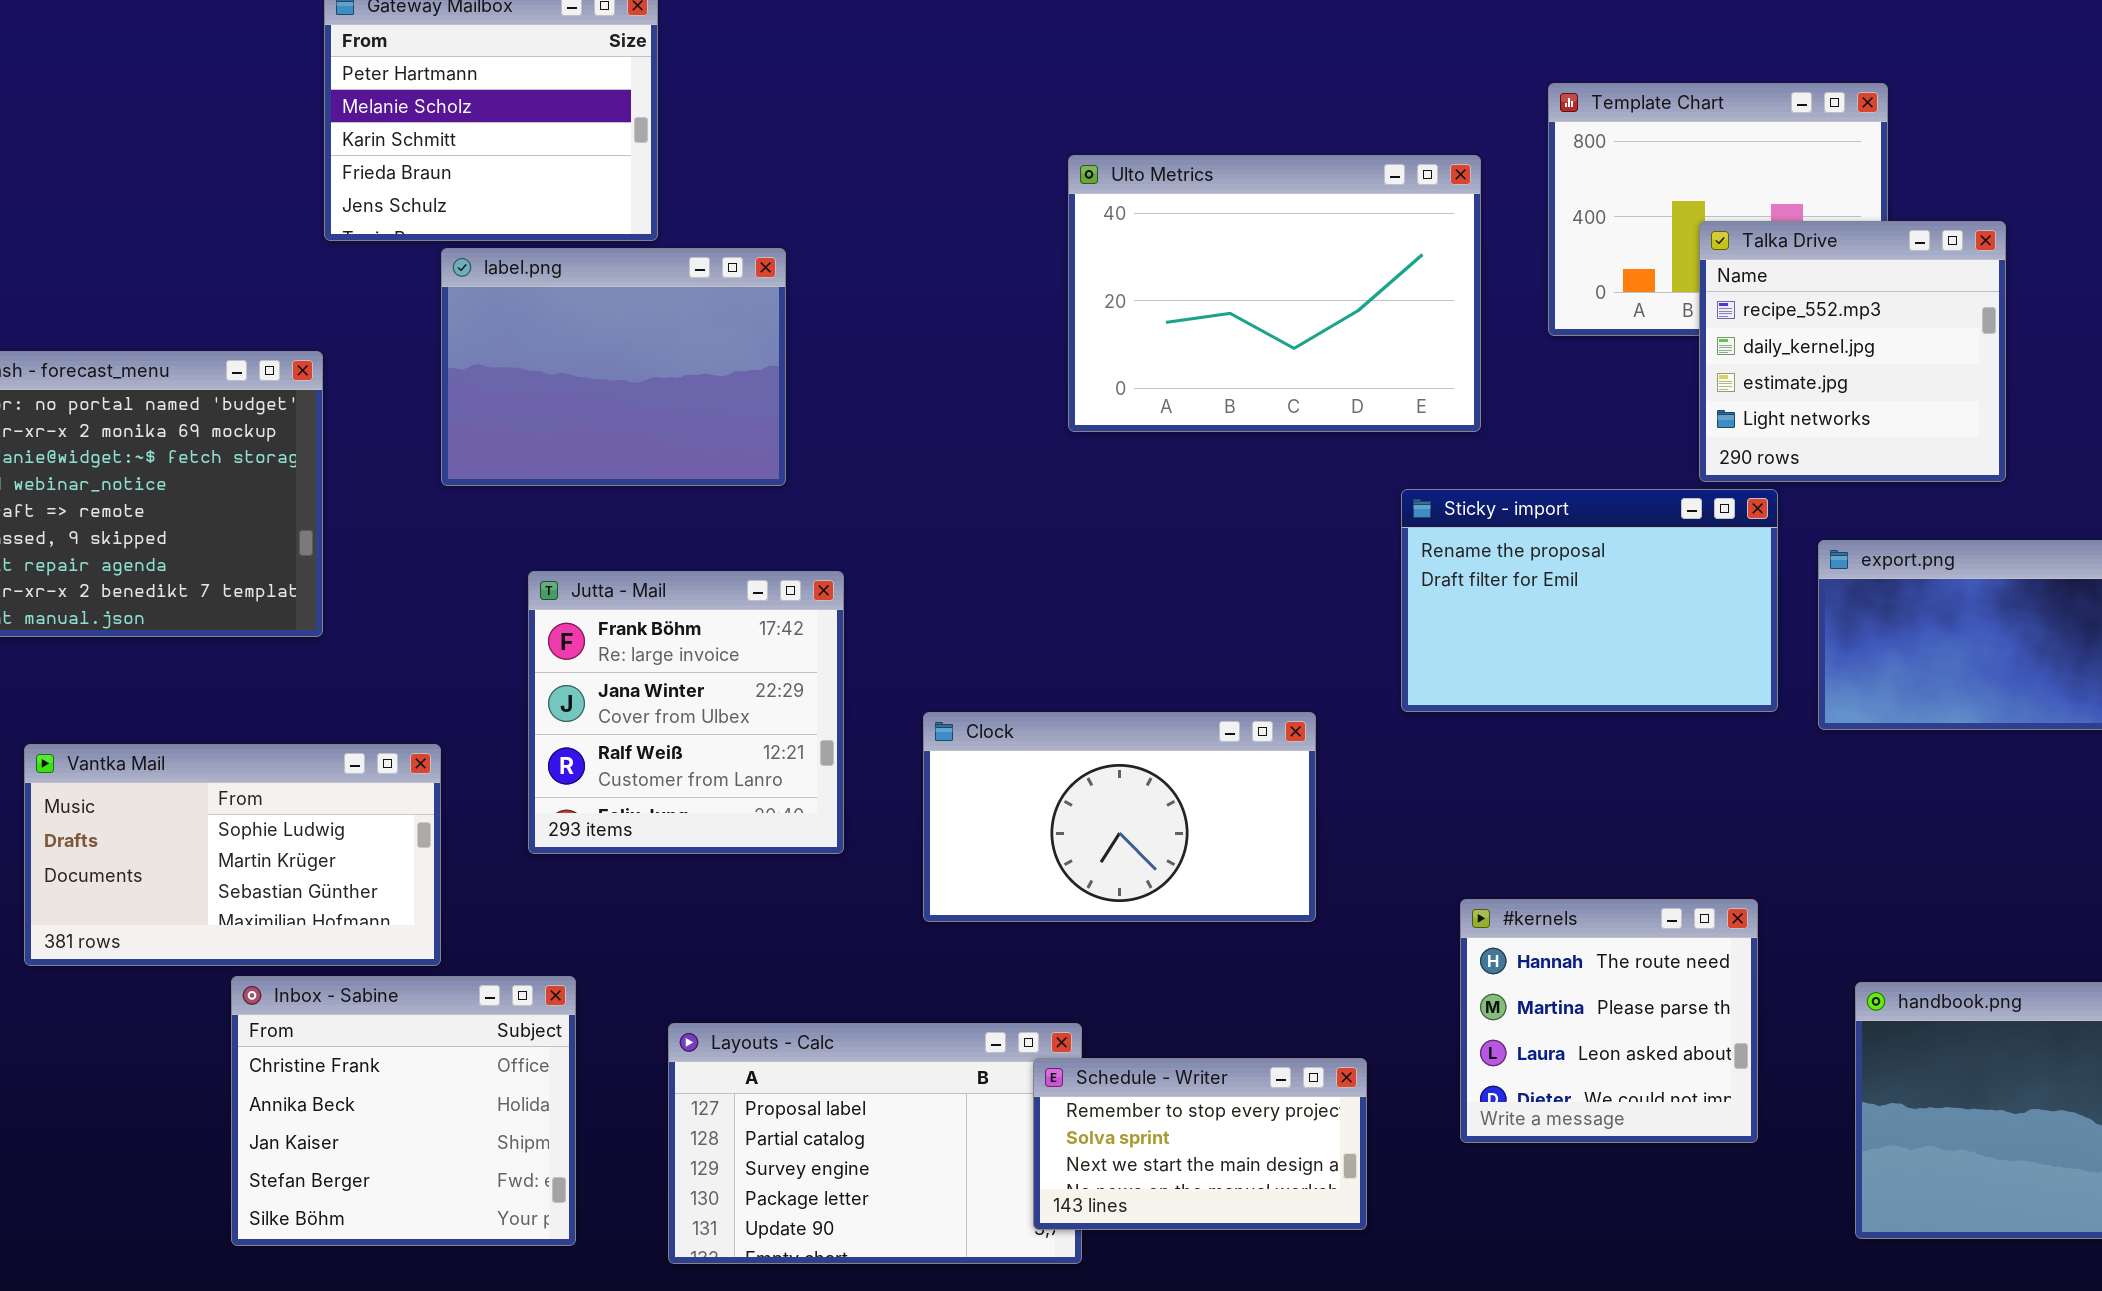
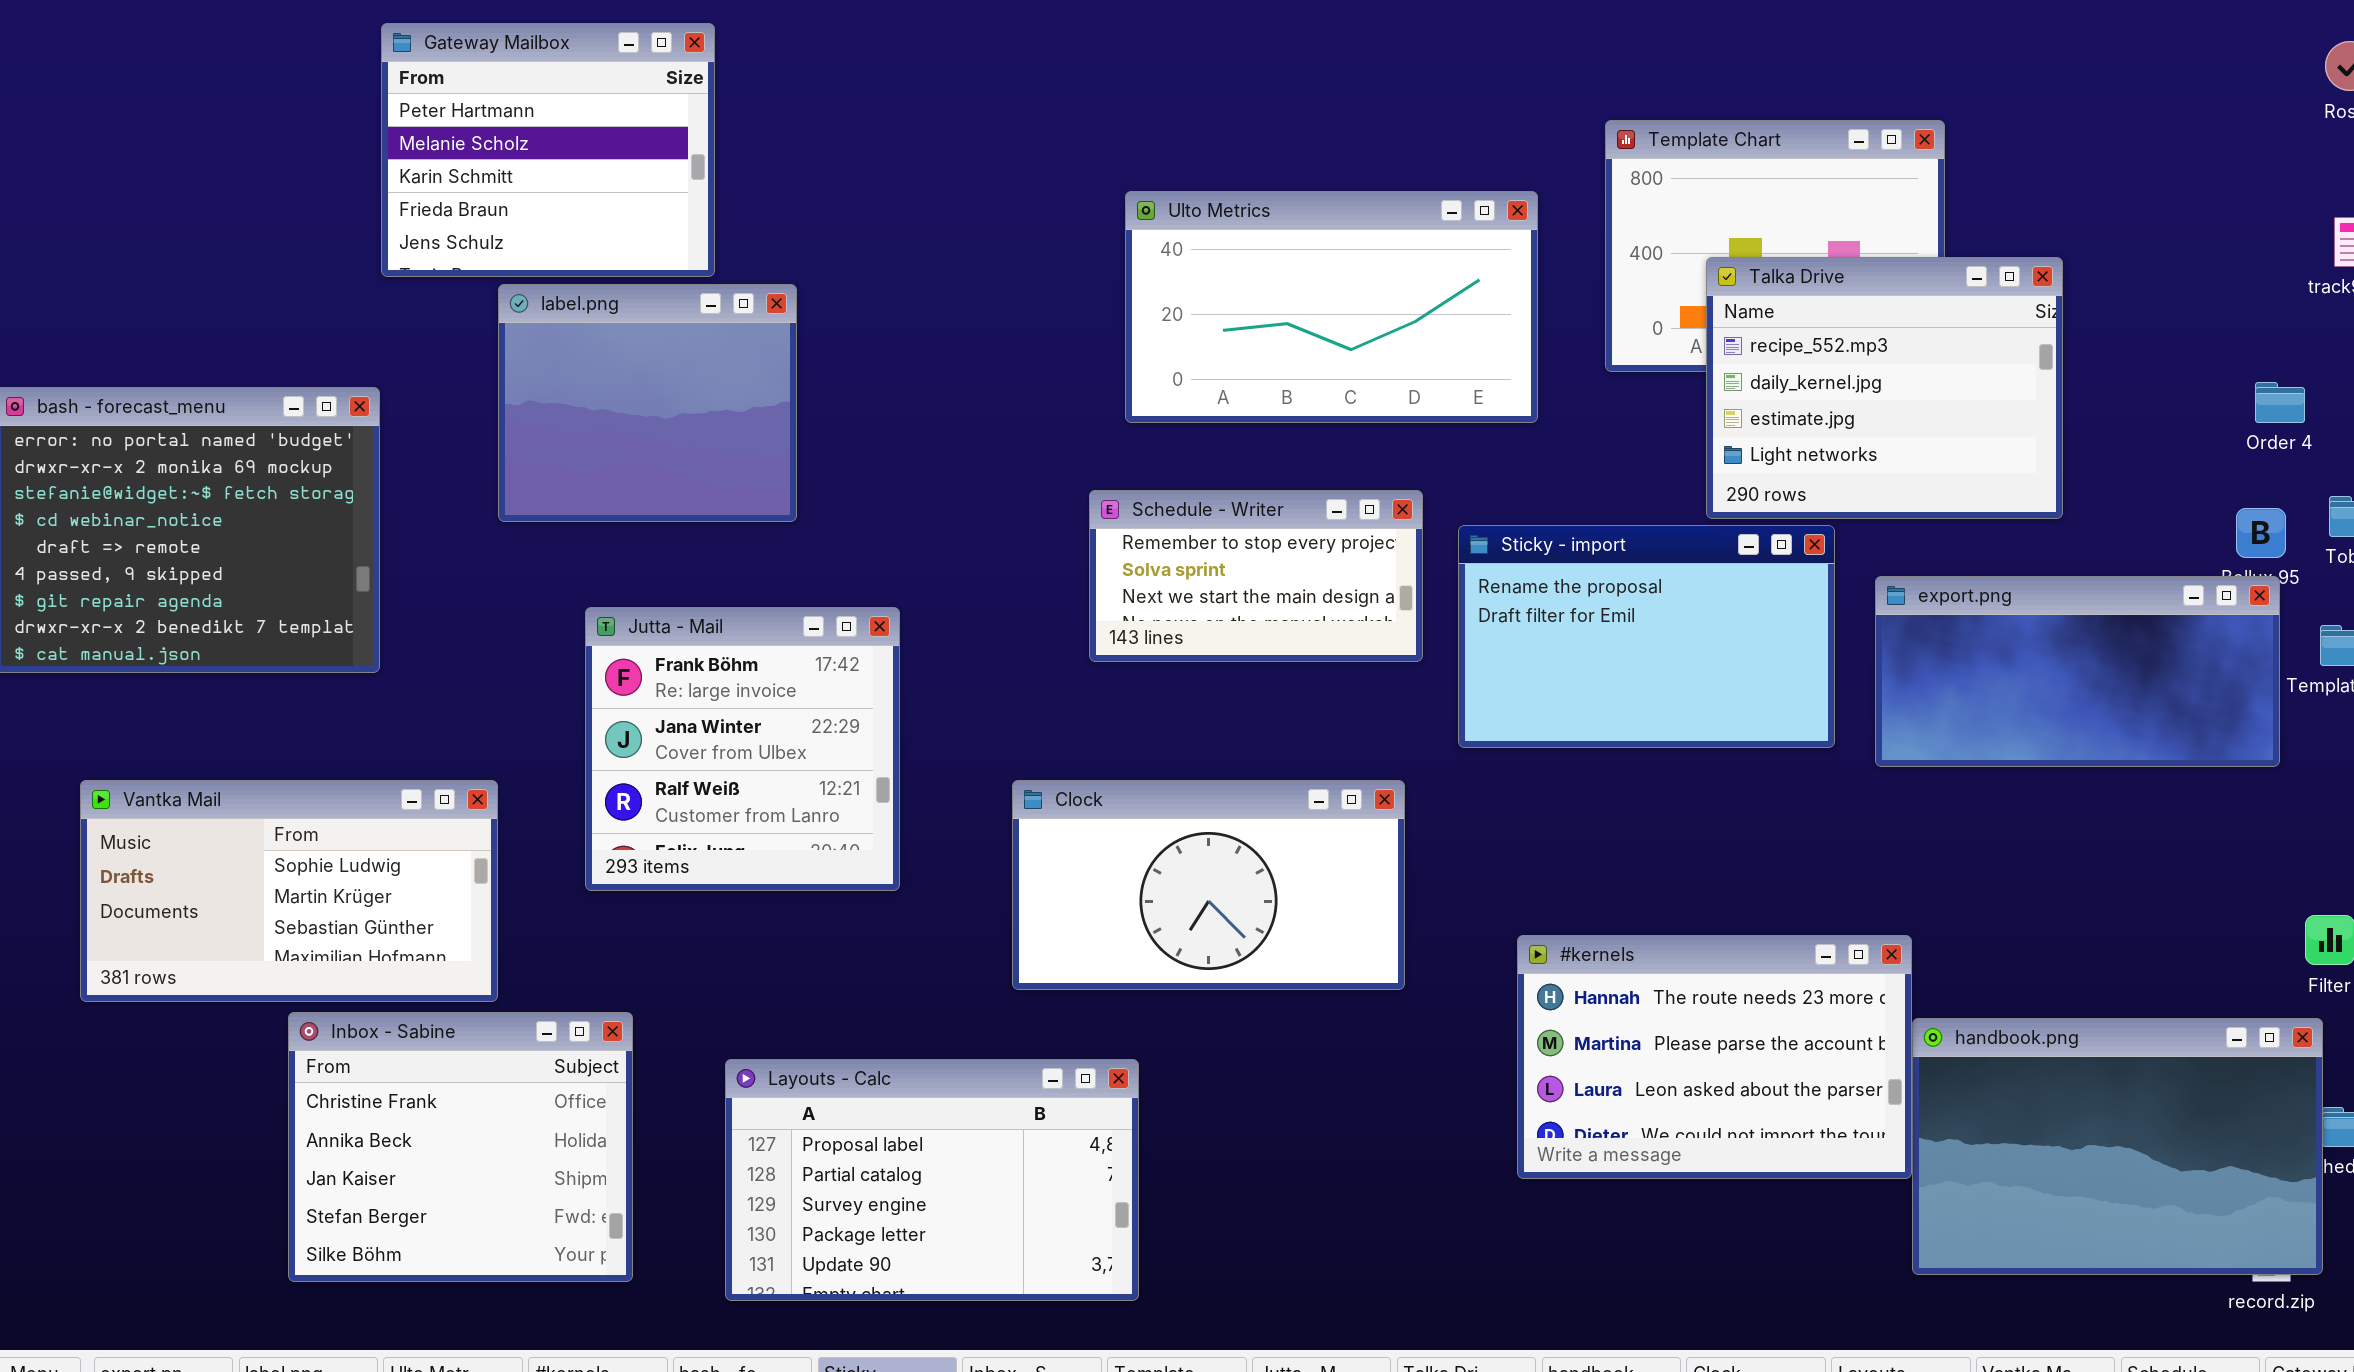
Ulto Metrics: [1068,155,1481,432] -> [1125,191,1538,423], resized
Talka Drive: [1699,221,2006,482] -> [1706,257,2063,519], resized
label.png: [441,248,786,486] -> [498,284,797,522], resized
Clock: [923,712,1316,922] -> [1012,780,1405,990], moved
#kernels: [1460,899,1758,1143] -> [1517,935,1912,1179], resized
Schedule - Writer: [1033,1058,1367,1230] -> [1089,490,1423,662], moved

